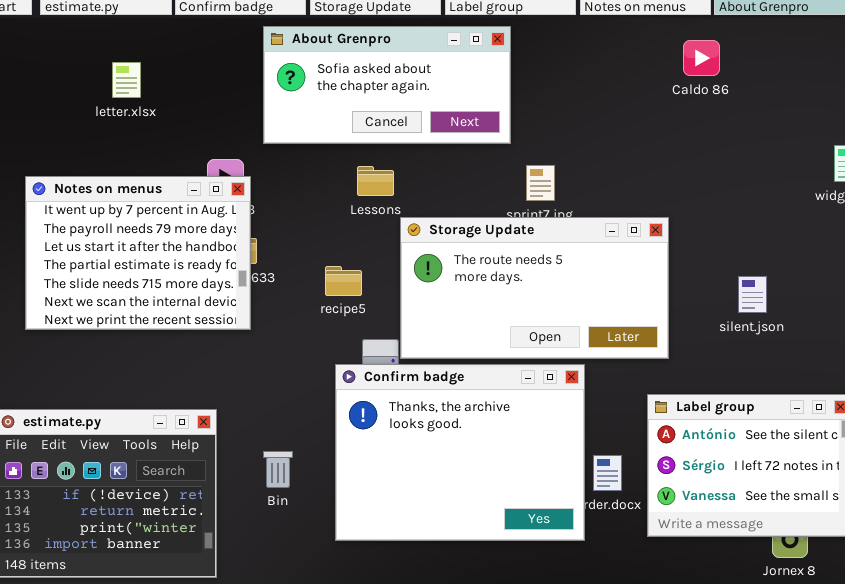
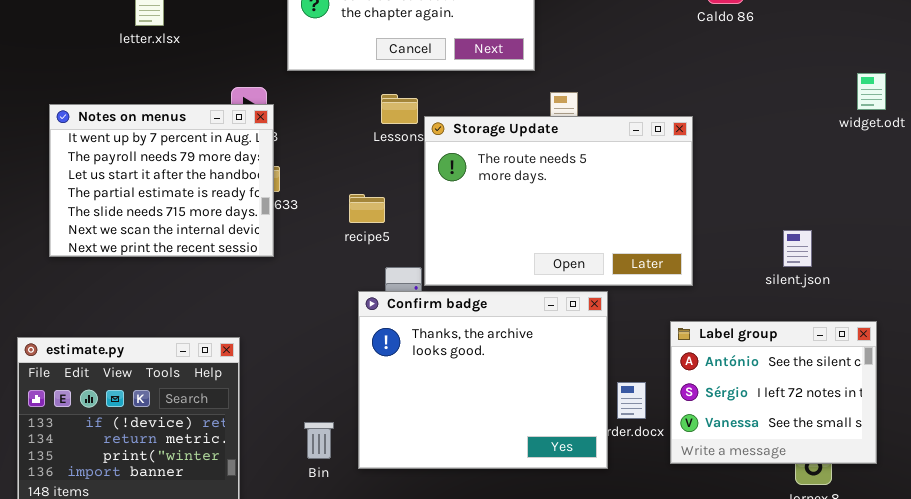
Storage Update: [400,217,669,359] -> [424,116,693,286], resized
silent.json: [738,276,767,313] -> [783,230,812,267], moved
Bin: [263,451,293,488] -> [304,422,334,459], moved

